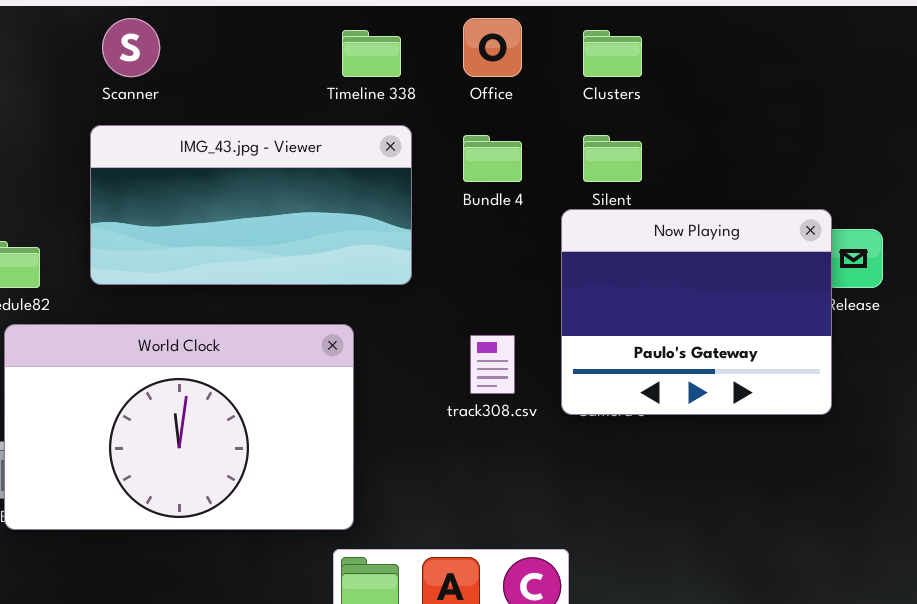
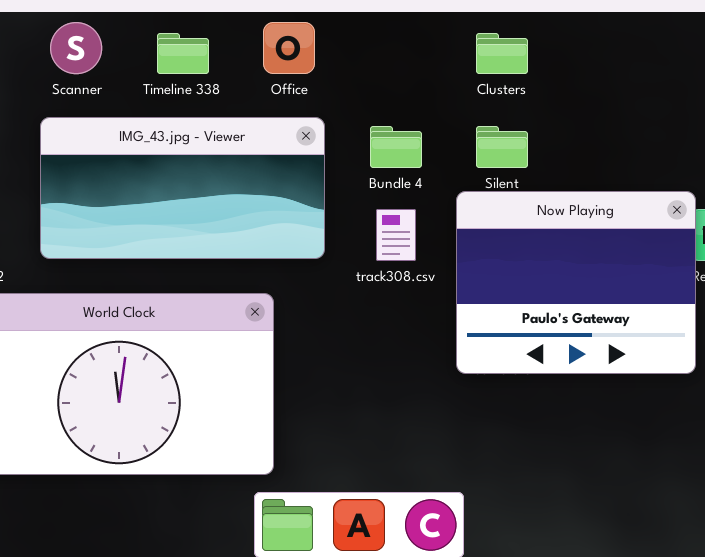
Office: [463,18,522,77] -> [263,22,315,74], moved
Timeline 338: [342,30,401,77] -> [157,33,209,74], moved
track308.csv: [470,335,515,394] -> [376,209,416,261], moved

